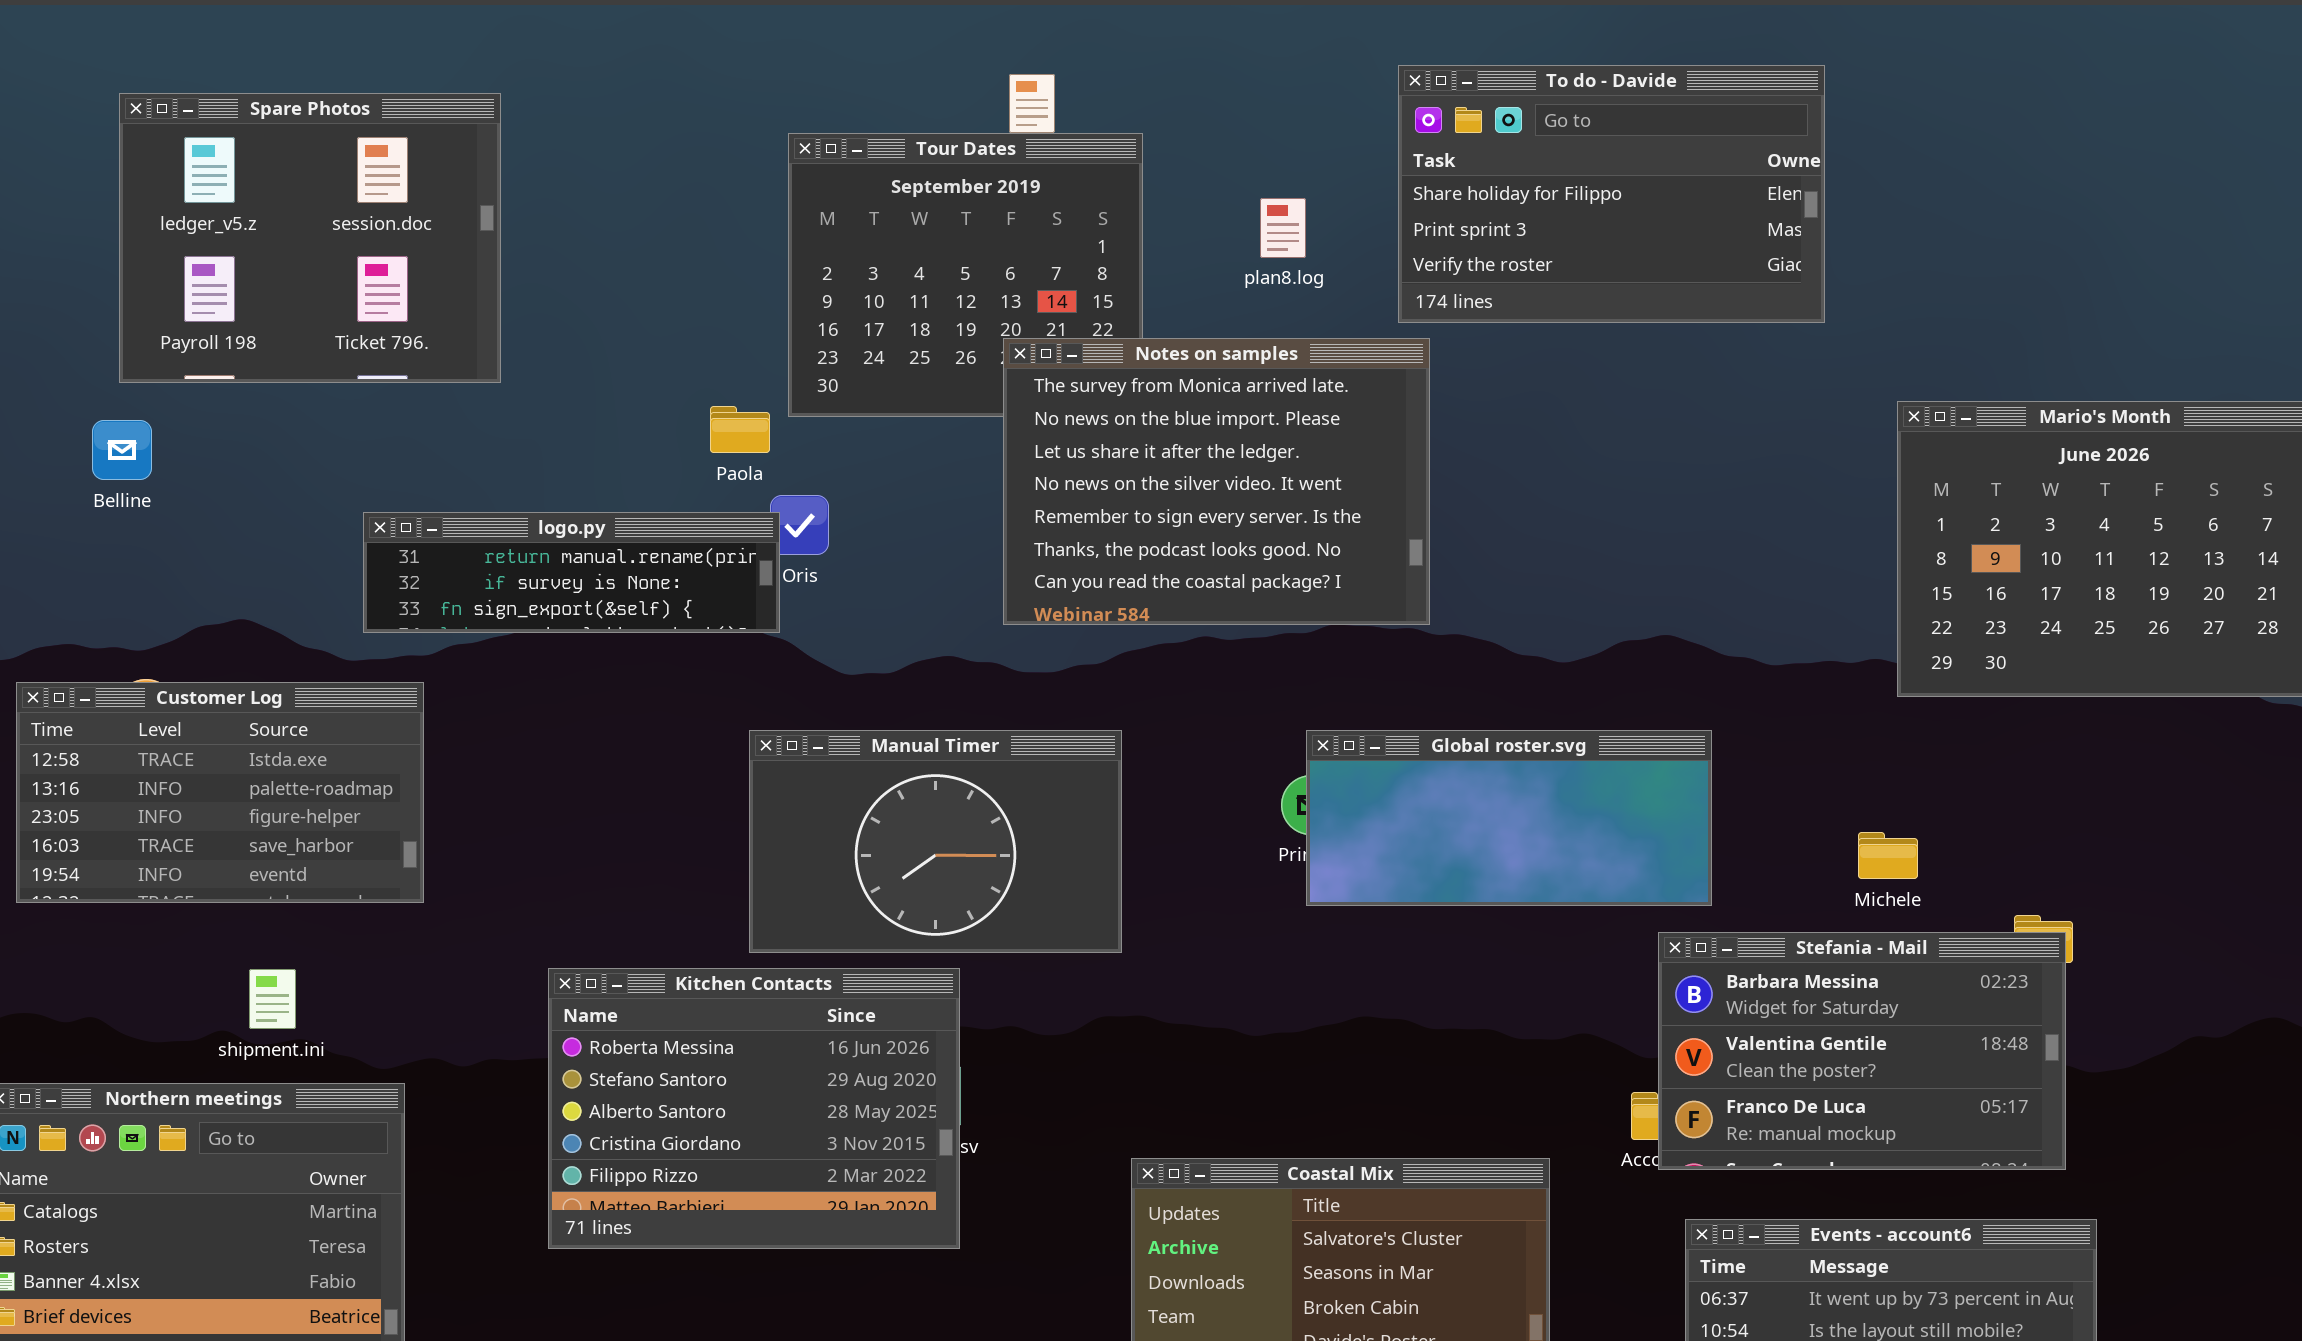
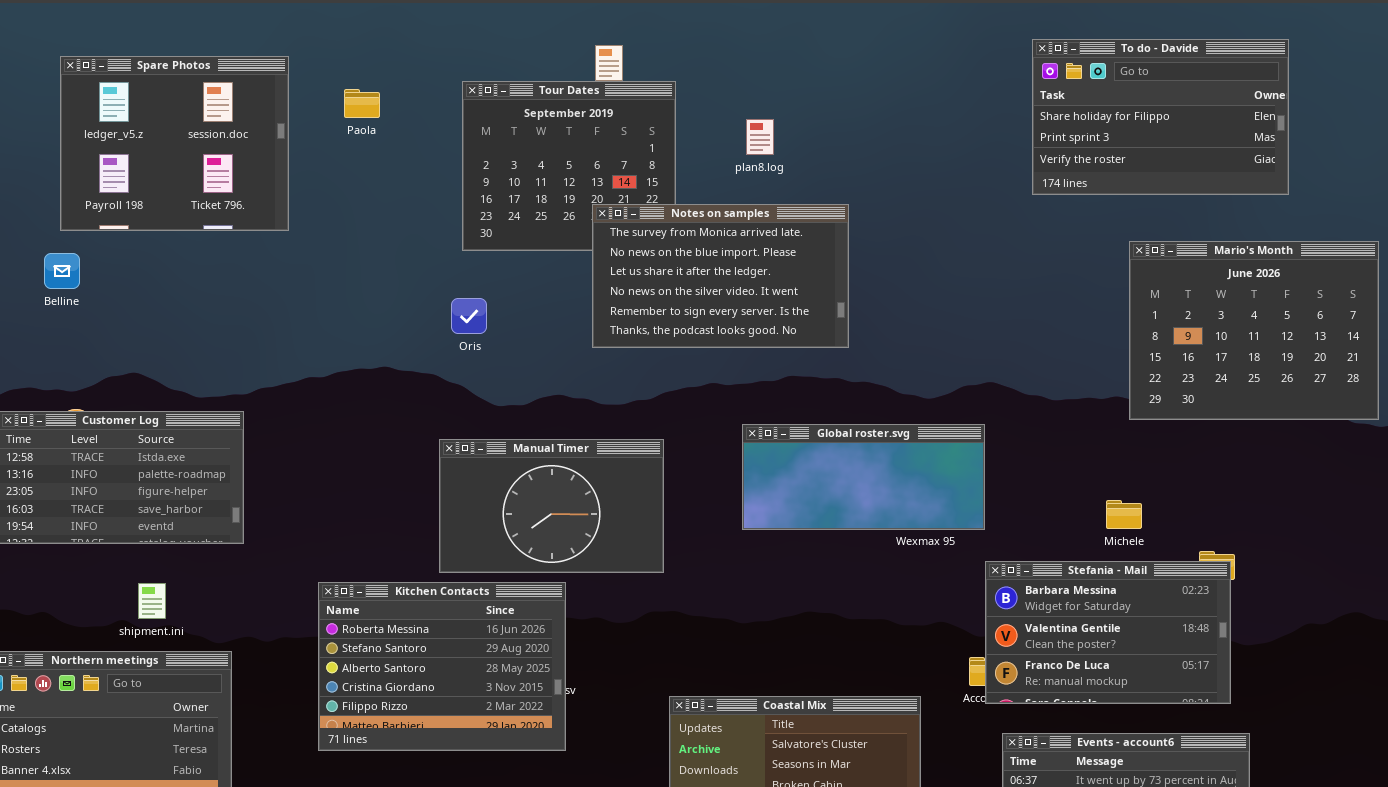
To do - Davide: [1398,65,1825,323] -> [1032,39,1289,195], moved
Notes on samples: [1003,338,1430,625] -> [592,204,849,348], resized
Paola: [710,406,770,453] -> [344,89,380,118], moved
logo.py: [363,512,780,633] -> none, closed
Global roster.svg: [1306,730,1712,906] -> [742,424,985,530], moved

